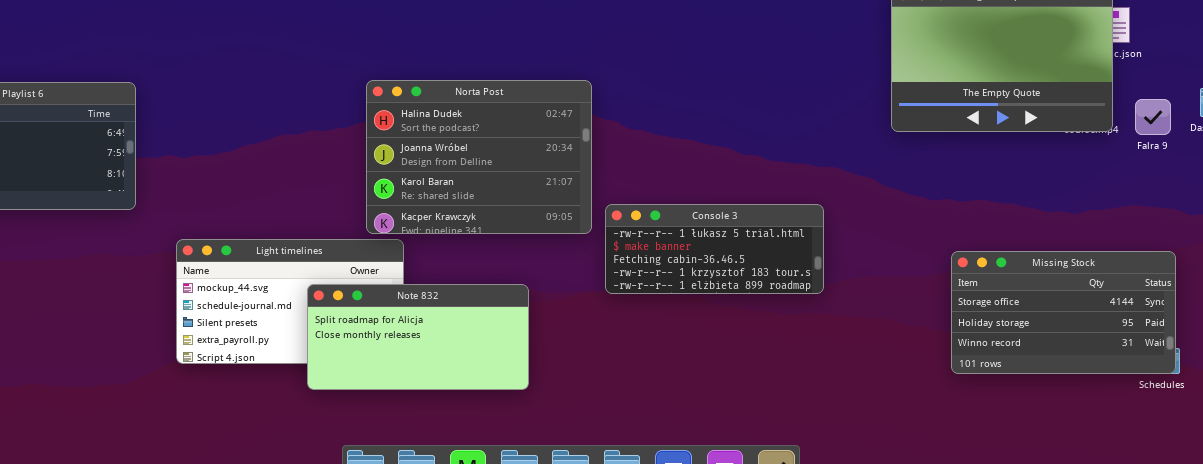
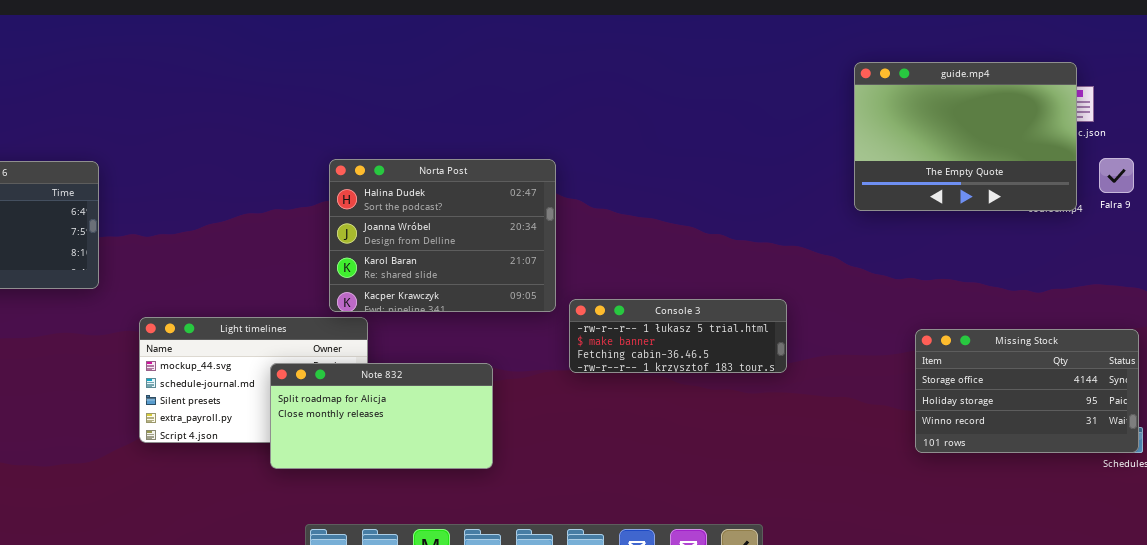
Falra 9: [1135,99,1171,135] -> [1099,158,1134,193], moved
Console 3: [605,204,824,294] -> [569,299,787,373], resized

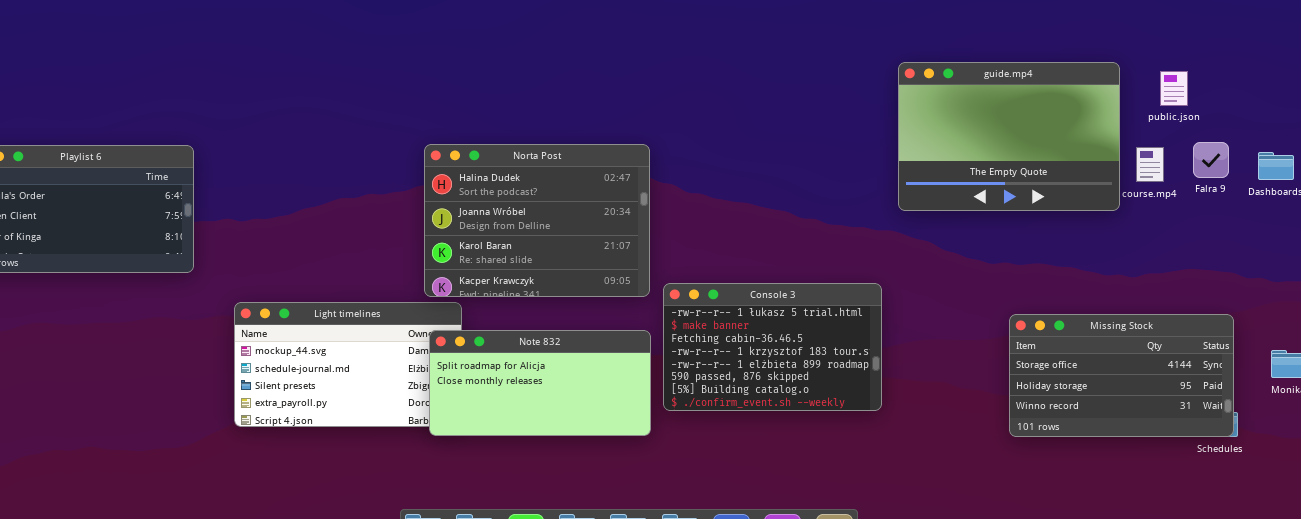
guide.mp4: [854,62,1077,211] -> [898,62,1120,211], moved
Console 3: [569,299,787,373] -> [663,283,882,411], resized
Note 832: [270,363,493,469] -> [429,330,651,436], moved

